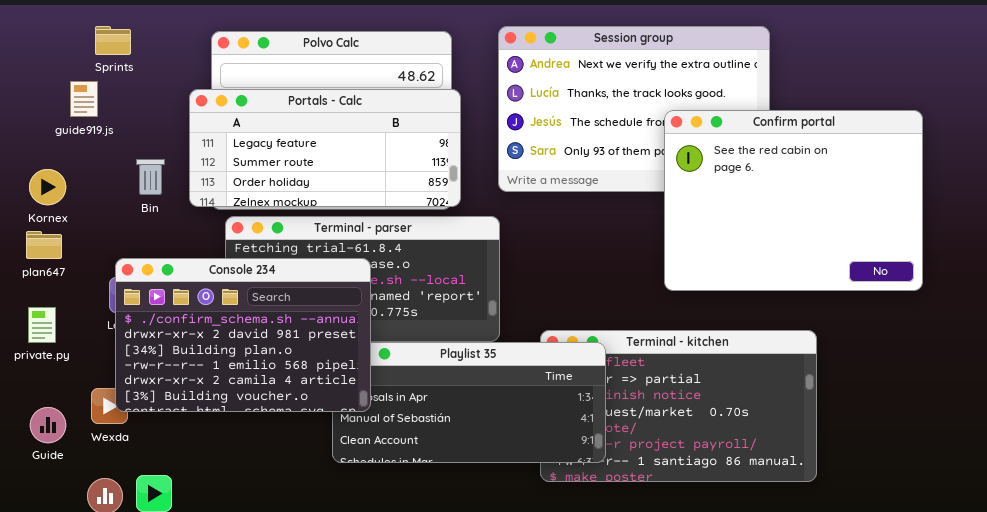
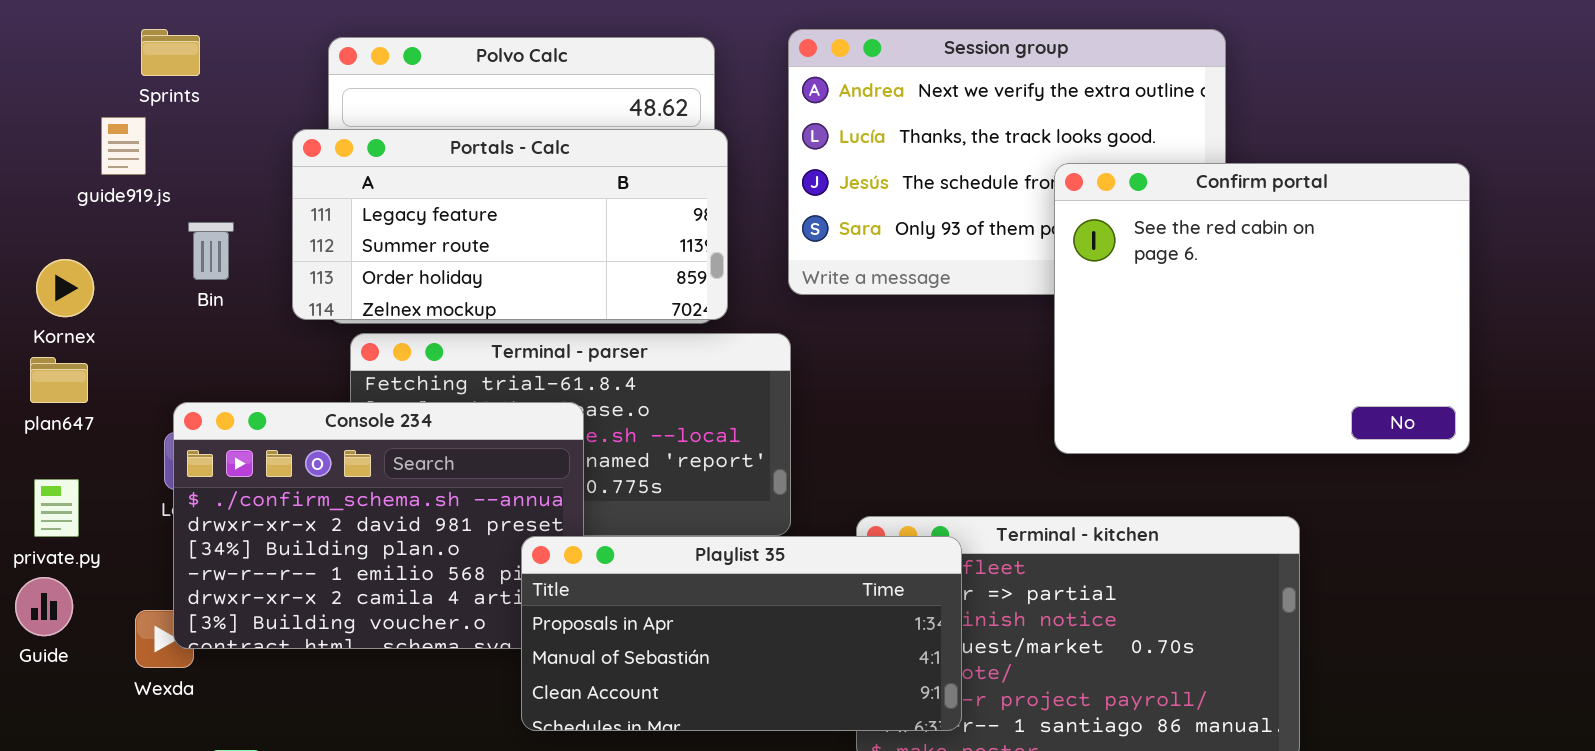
Bin: [136,159,165,195] -> [188,222,234,280], moved
Playlist 35: [332,342,606,463] -> [521,536,962,731], raised
Guide: [30,407,66,443] -> [15,577,73,636], moved

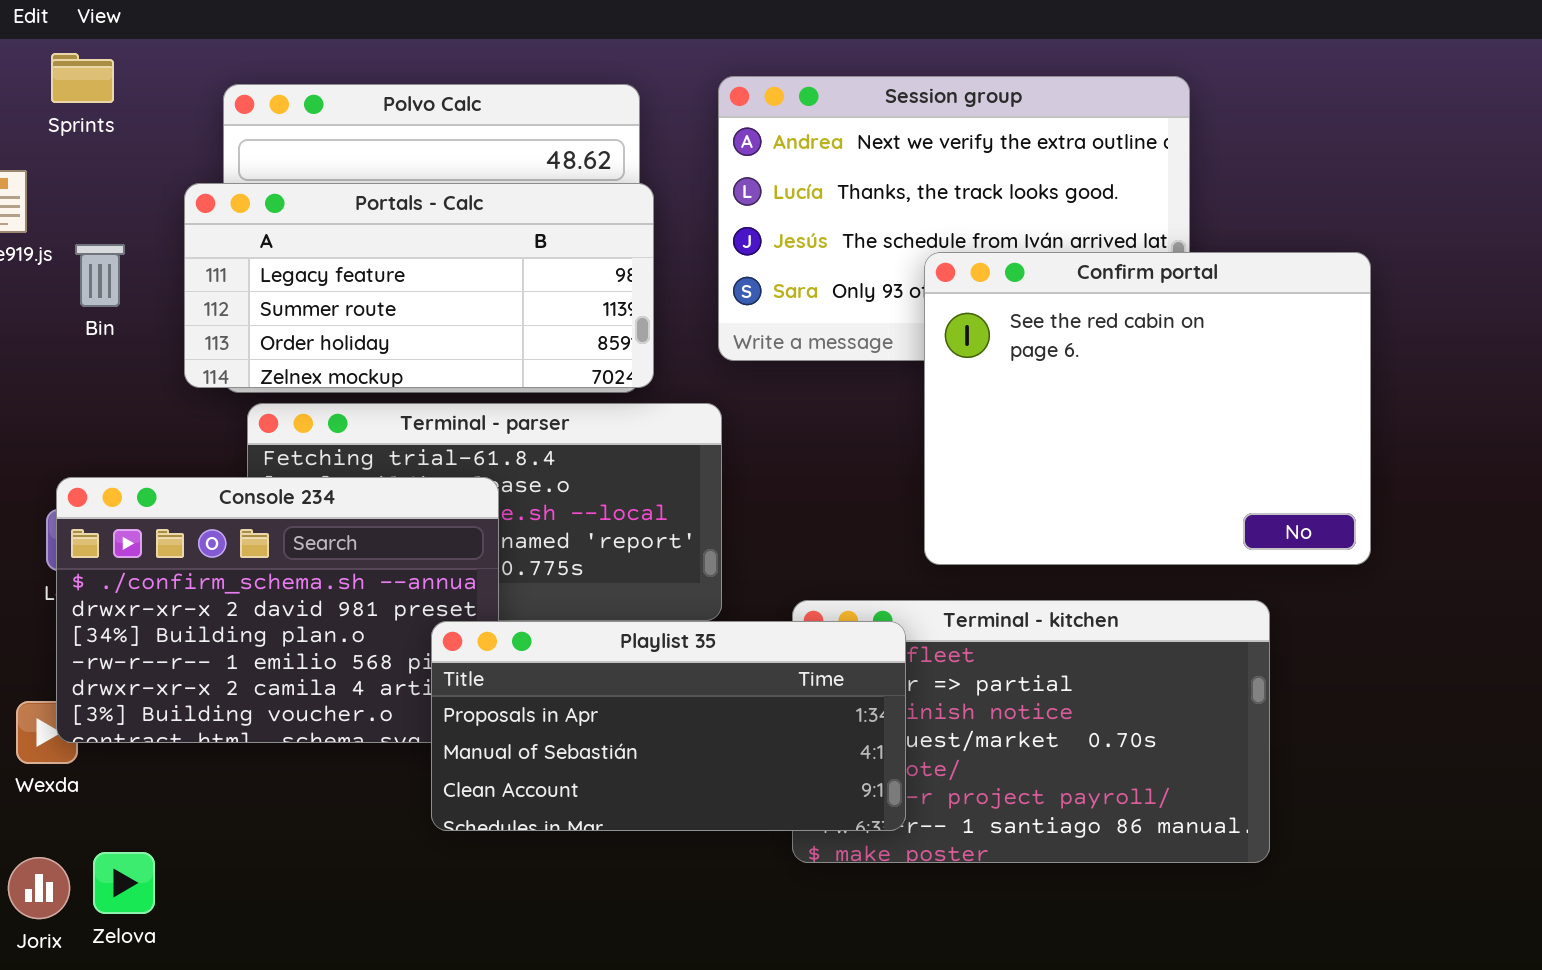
Sprints: [141,29,200,76] -> [51,53,114,103], moved
Confirm portal: [1054,163,1470,454] -> [924,252,1371,565], moved
Bin: [188,222,234,280] -> [75,244,125,307], moved

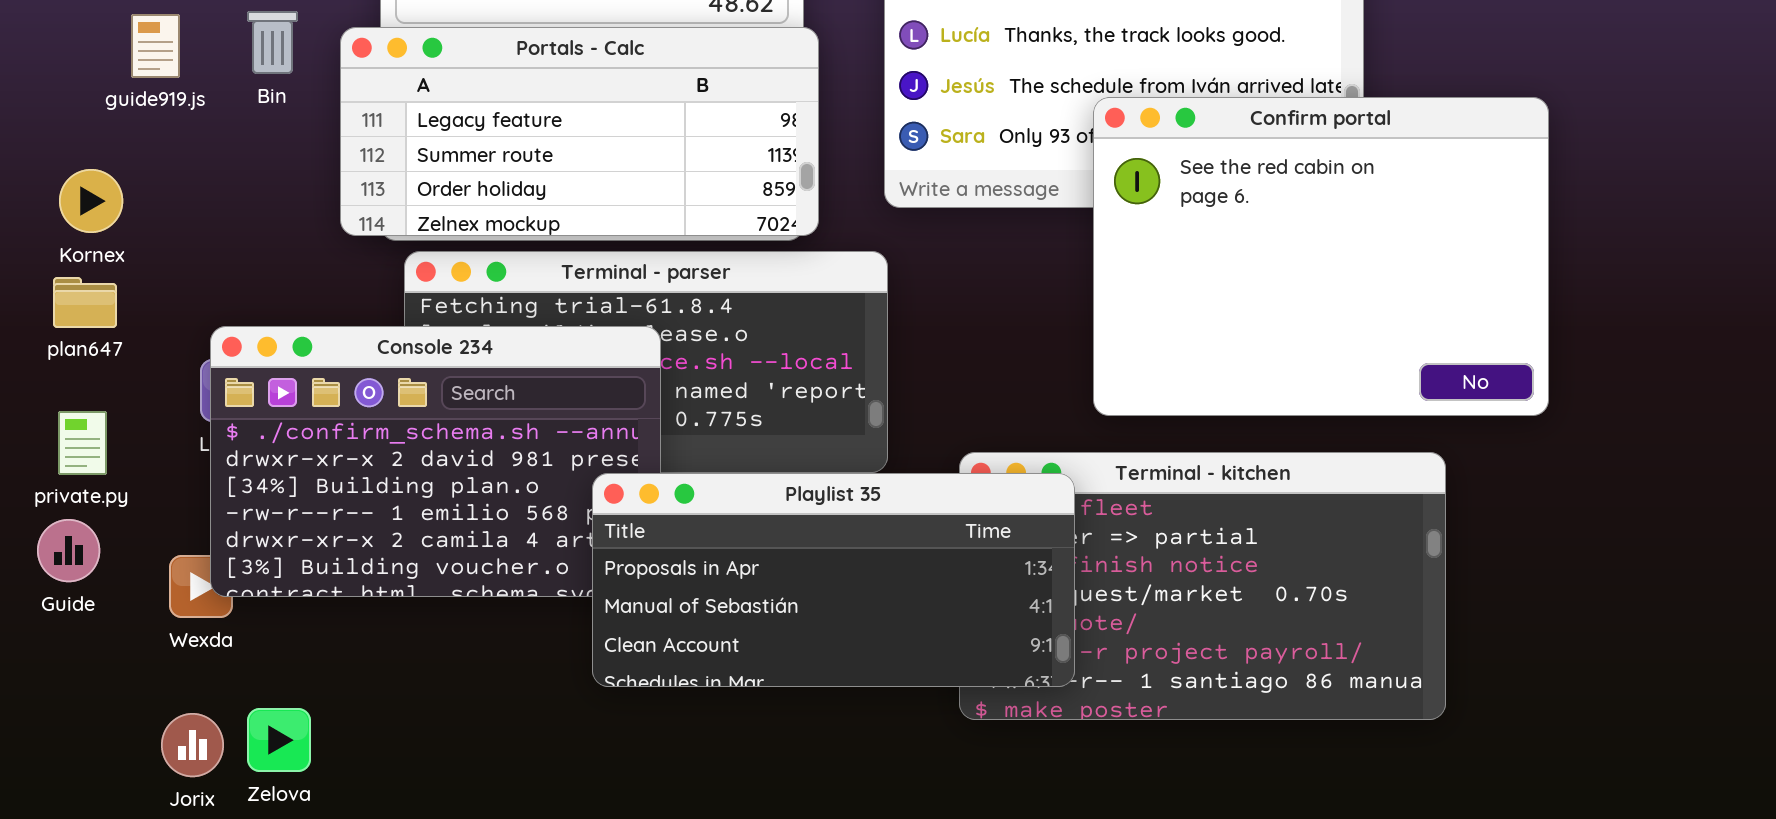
Bin: [75,244,125,307] -> [247,11,298,74], moved

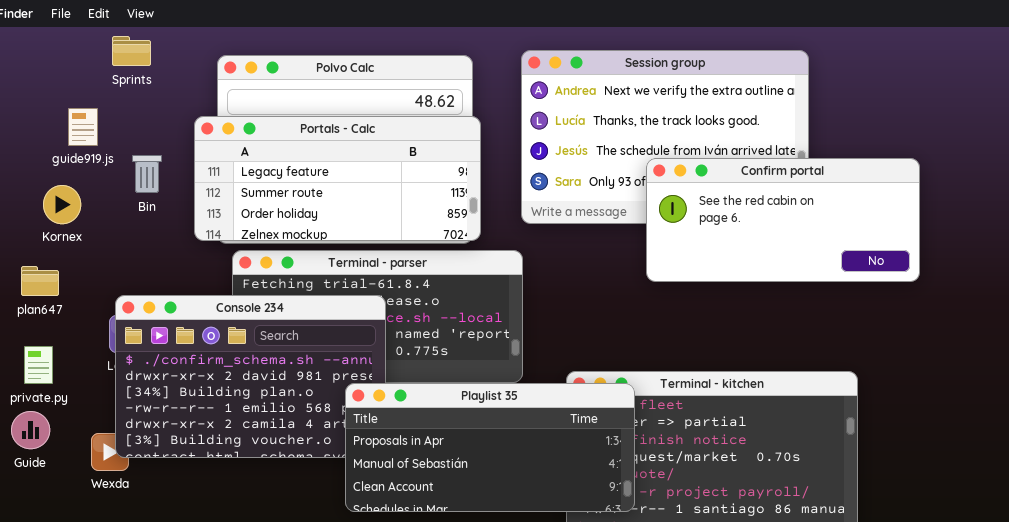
Bin: [247,11,298,74] -> [132,155,162,193], moved
Confirm portal: [1093,97,1549,416] -> [646,158,920,282], resized
Kornex: [59,169,123,233] -> [43,185,81,224], moved

